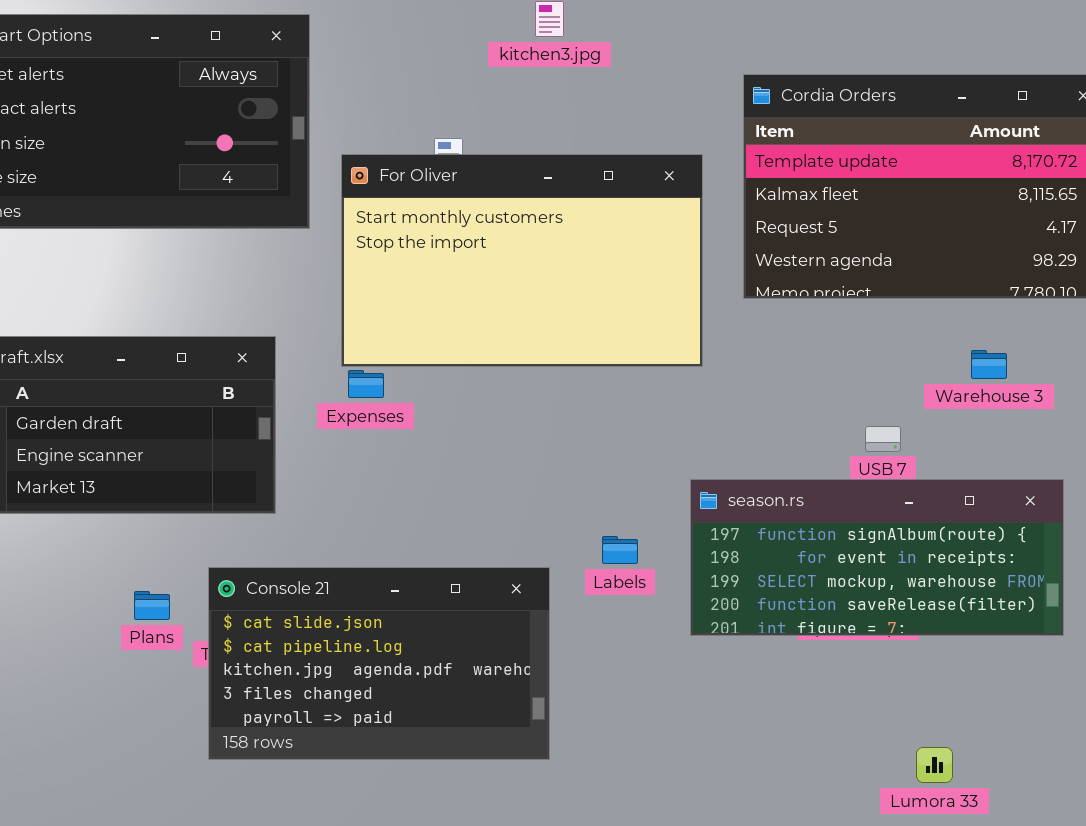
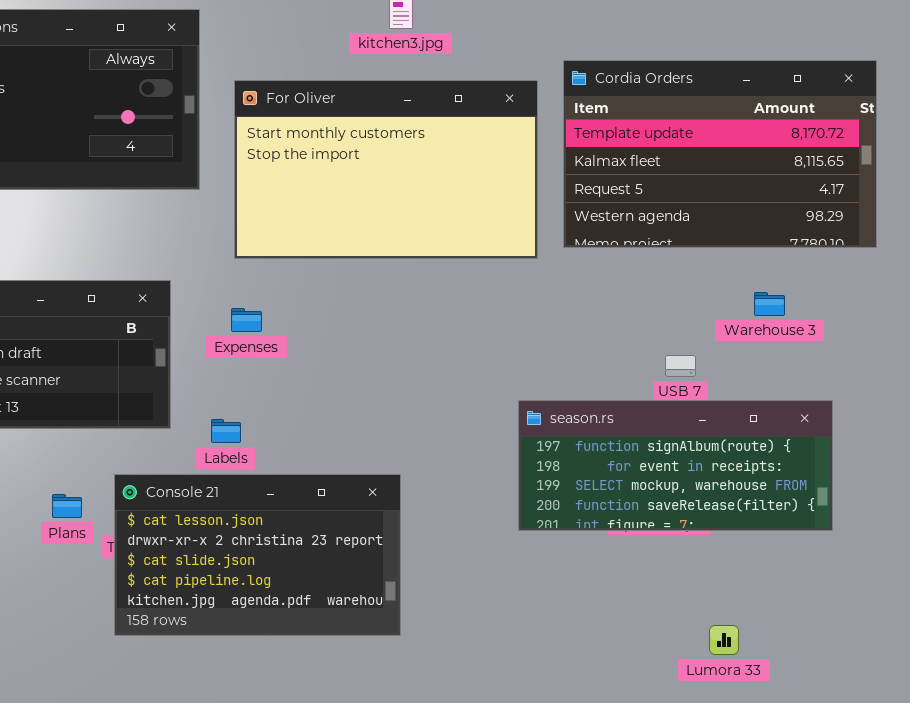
For Oliver: [341,154,703,367] -> [234,80,538,259], moved
Labels: [602,536,638,564] -> [211,419,241,443], moved
Console 21: [208,567,550,760] -> [114,474,401,636], scrolled up 2 rows

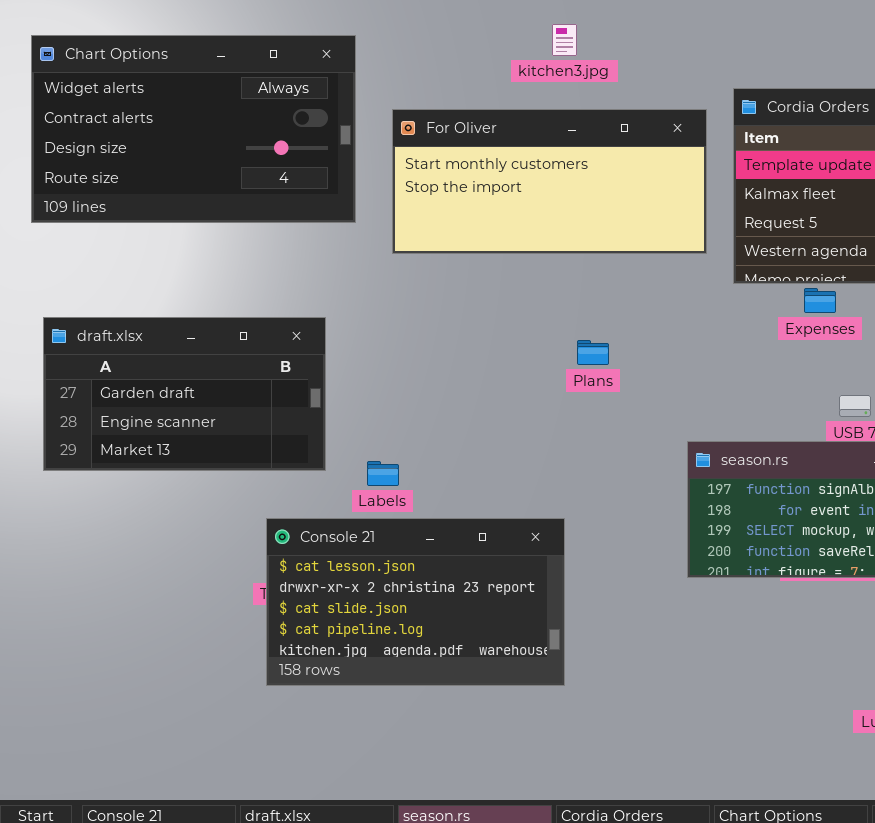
For Oliver: [234,80,538,259] -> [392,109,707,254], resized
Expenses: [231,308,262,332] -> [804,288,836,313], moved
Plans: [52,494,82,518] -> [577,340,609,365], moved

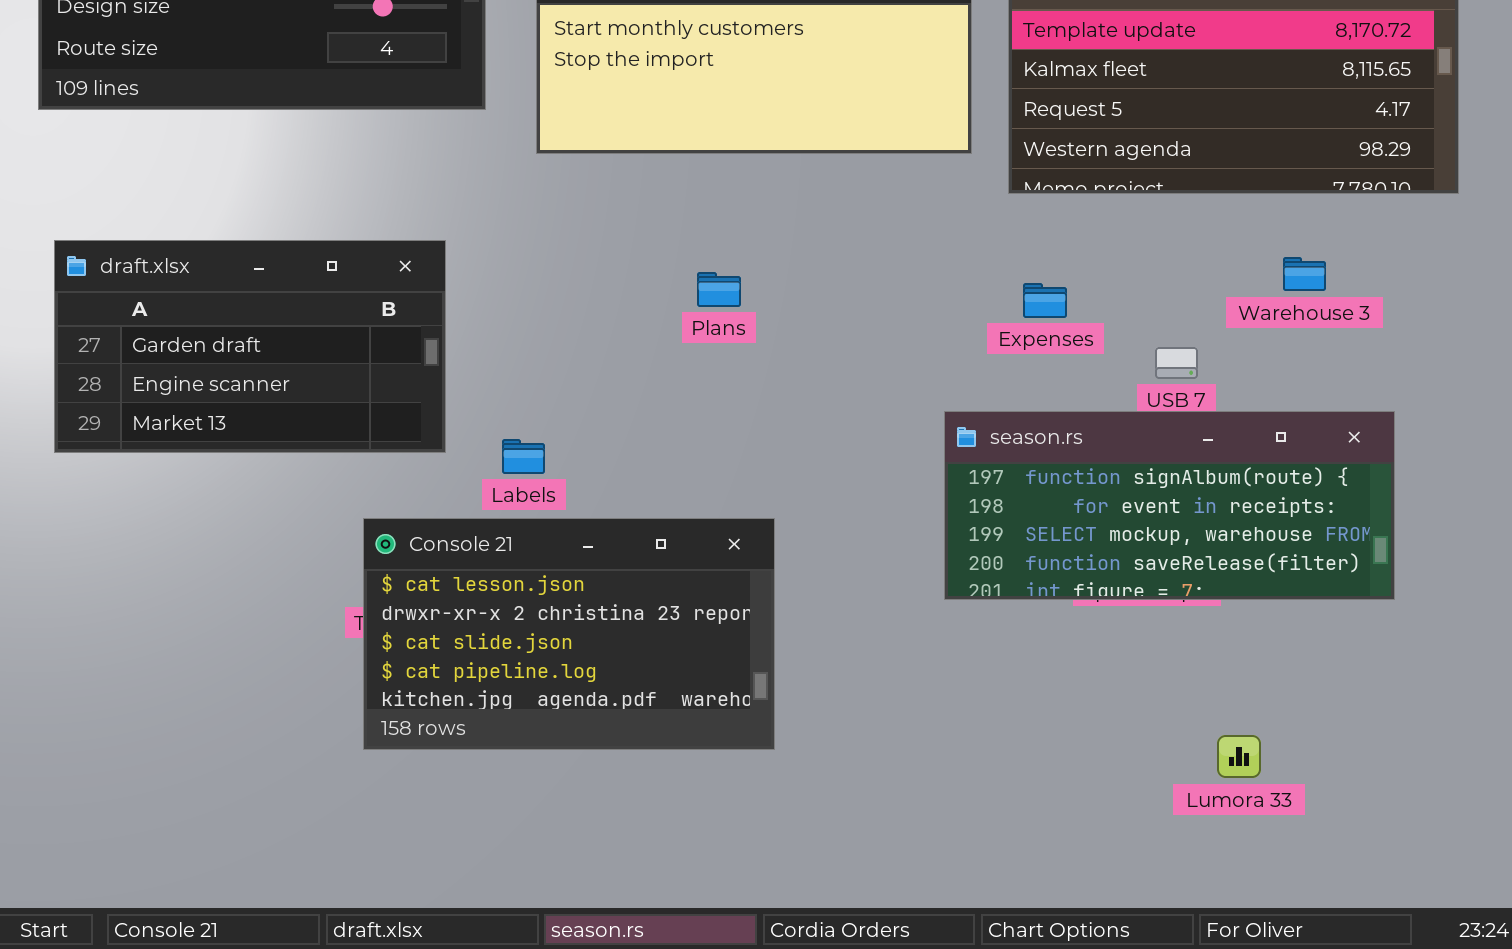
Expenses: [804,288,836,313] -> [1023,283,1067,318], moved
Plans: [577,340,609,365] -> [697,272,741,307], moved

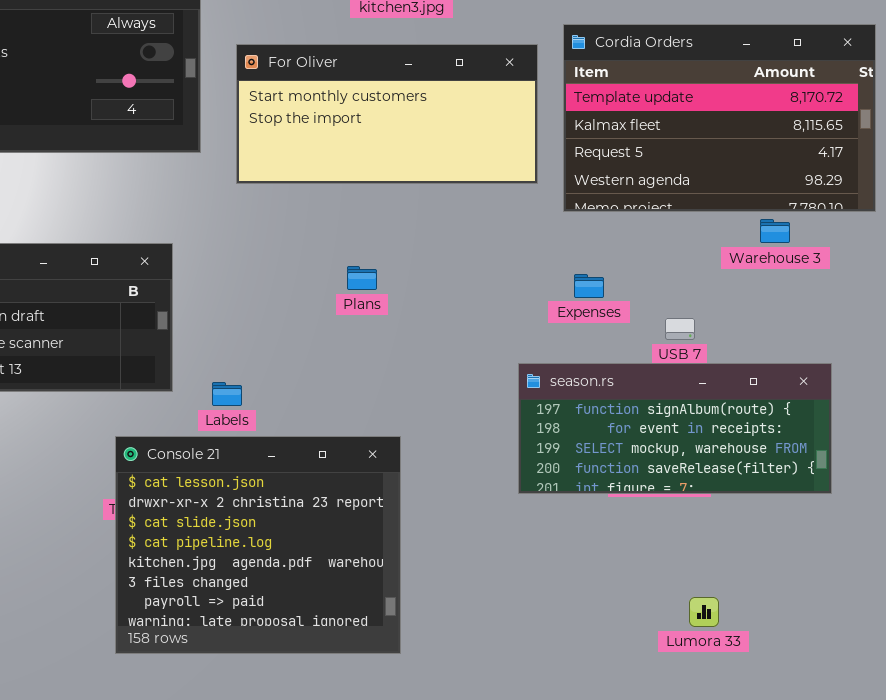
Warehouse 3: [1283,257,1326,291] -> [760,219,790,243], moved
Console 21: [363,518,775,750] -> [115,436,401,654], resized
Lumora 33: [1217,735,1261,778] -> [689,597,719,627], moved

